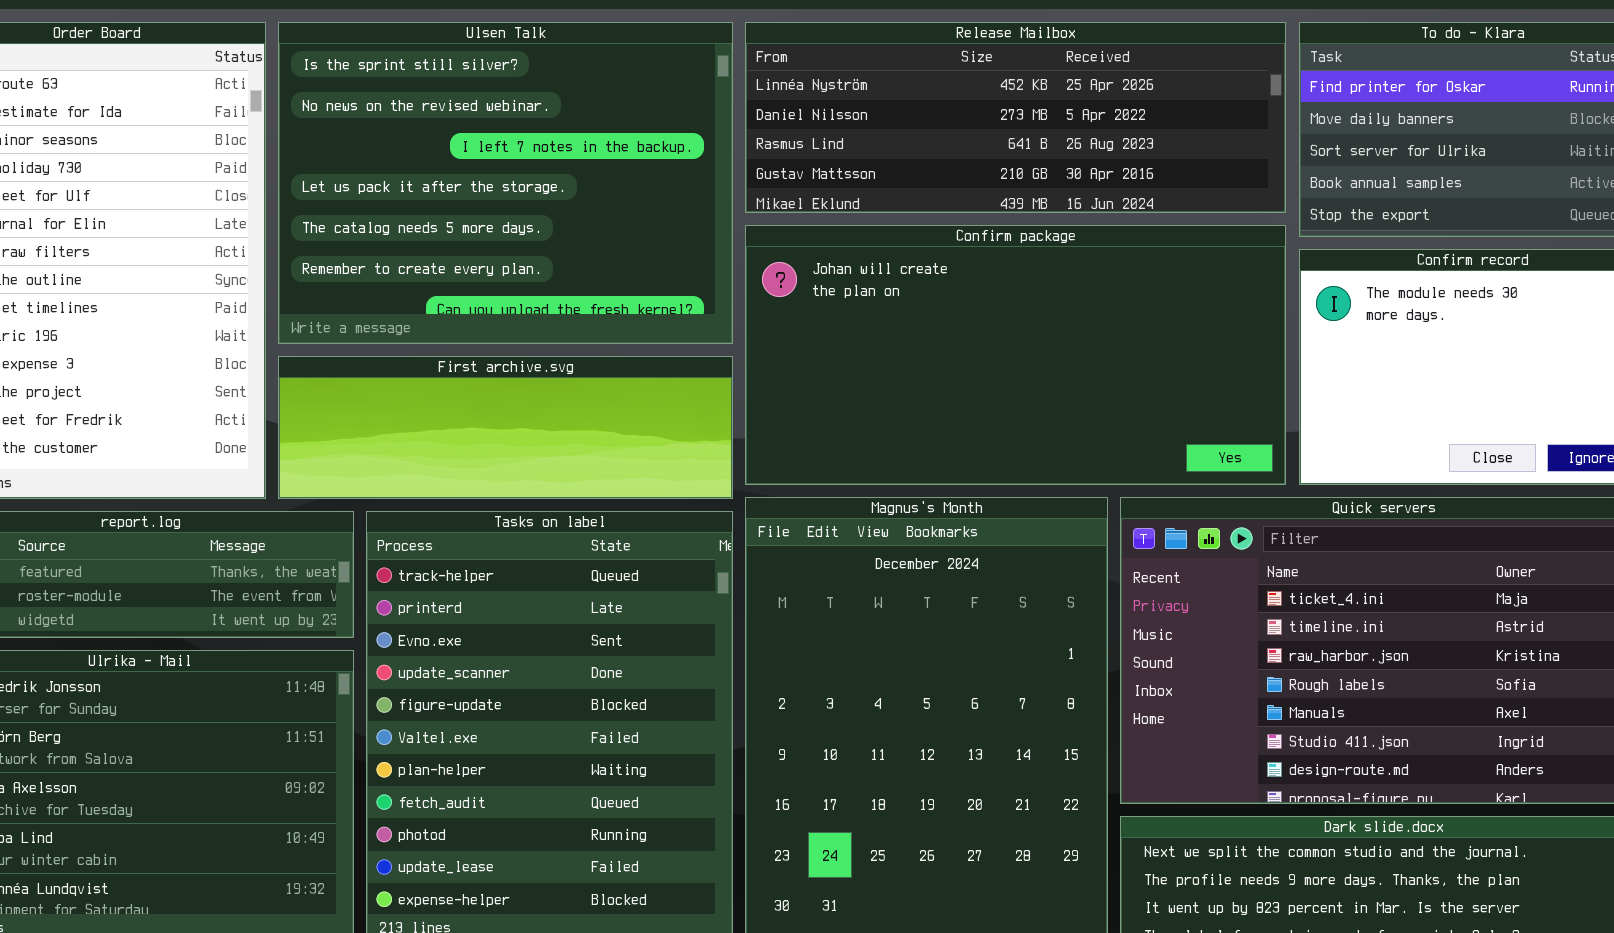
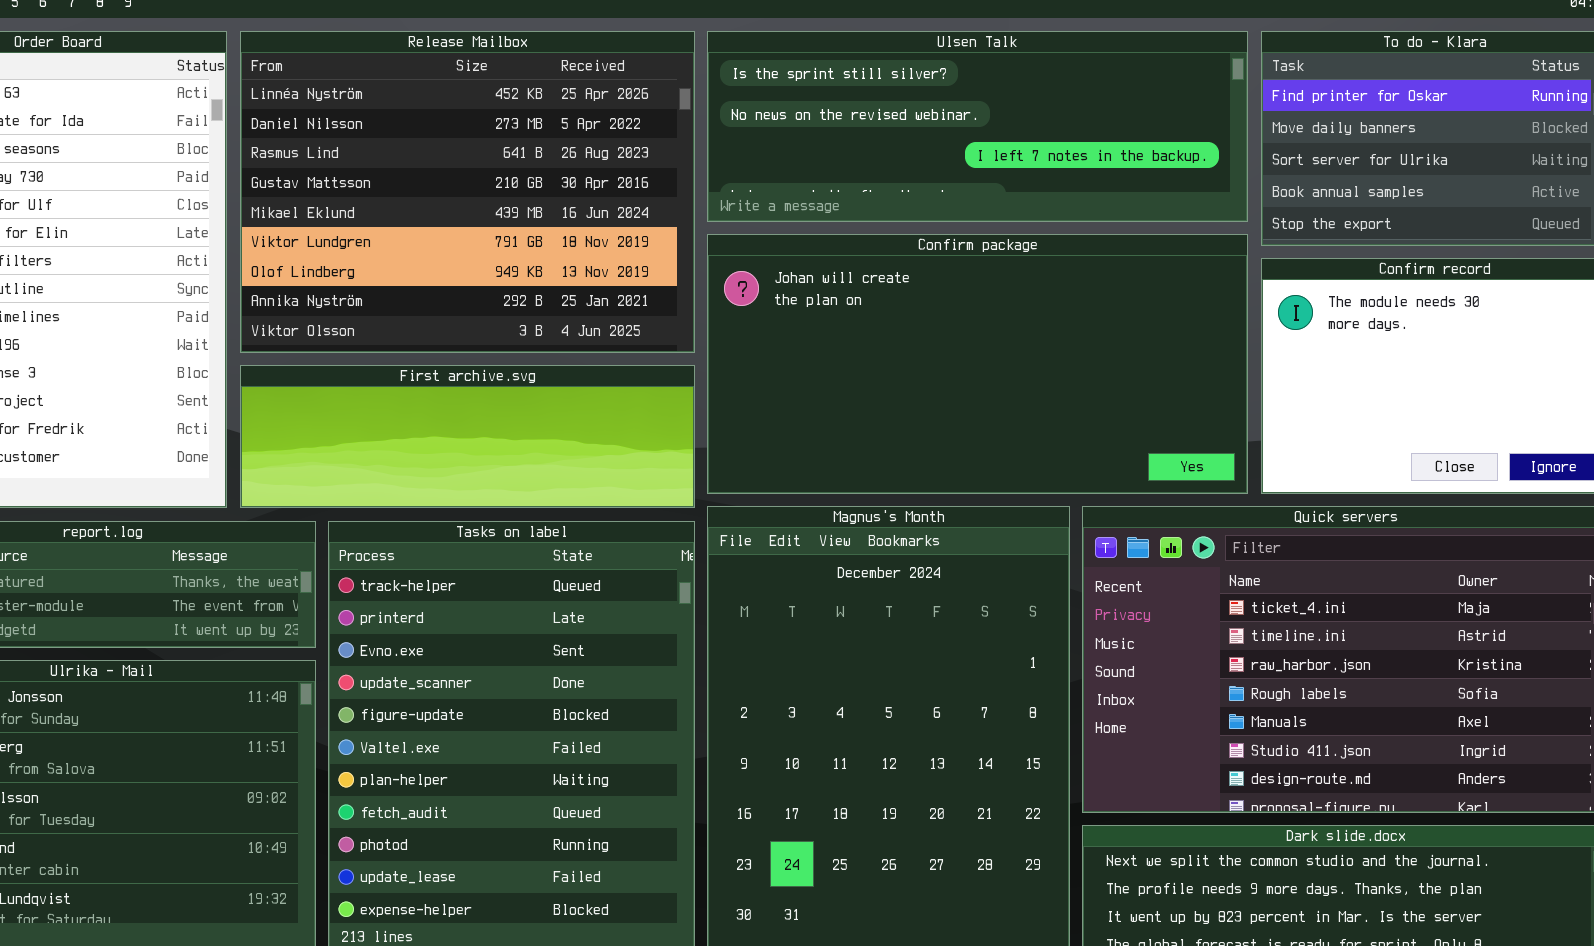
Ulsen Talk: [278,22,733,344] -> [707,31,1248,222], moved, resized
Release Mailbox: [745,22,1286,213] -> [240,31,695,353], moved, resized

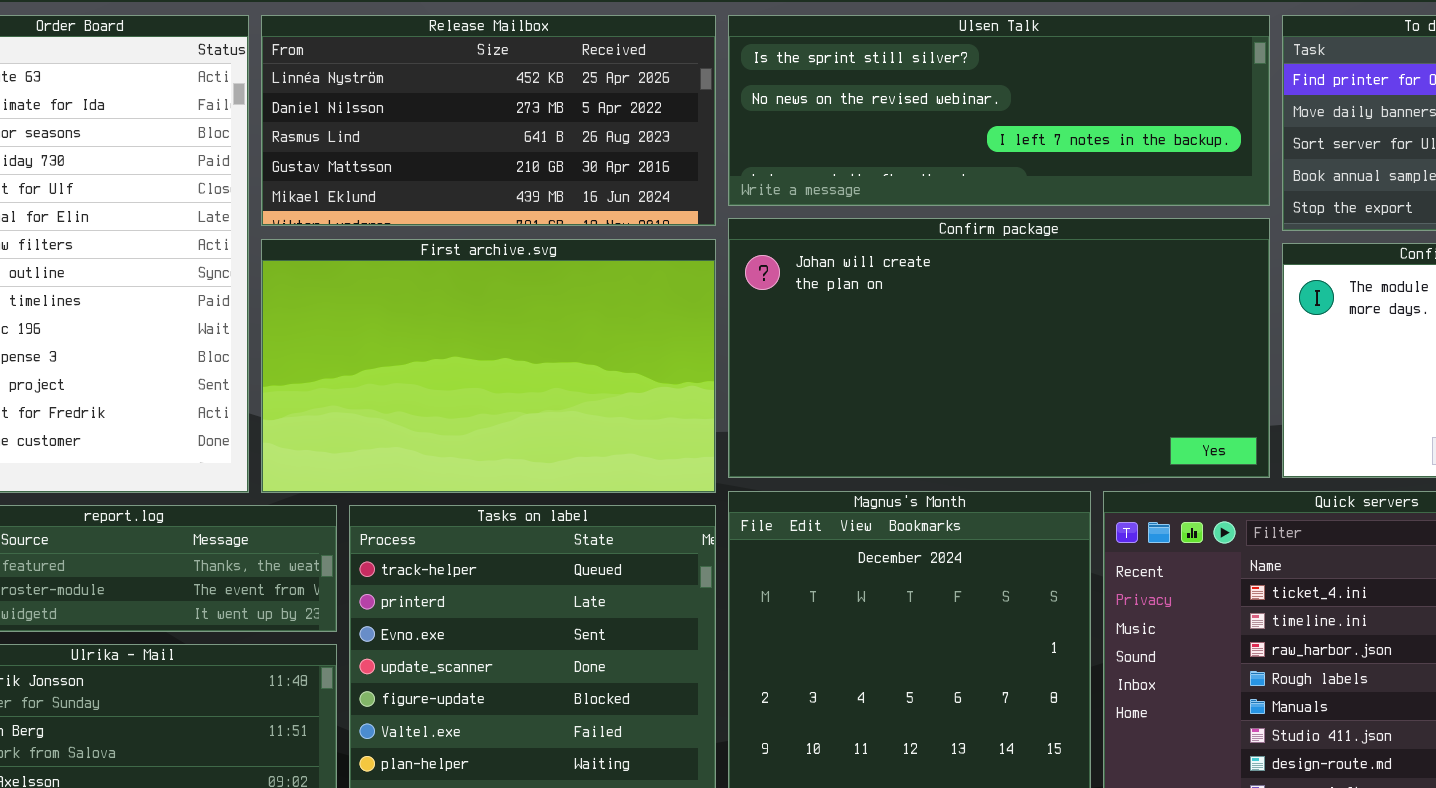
Release Mailbox: [240,31,695,353] -> [261,15,716,226], resized
First archive.svg: [240,365,695,508] -> [261,239,716,493], resized

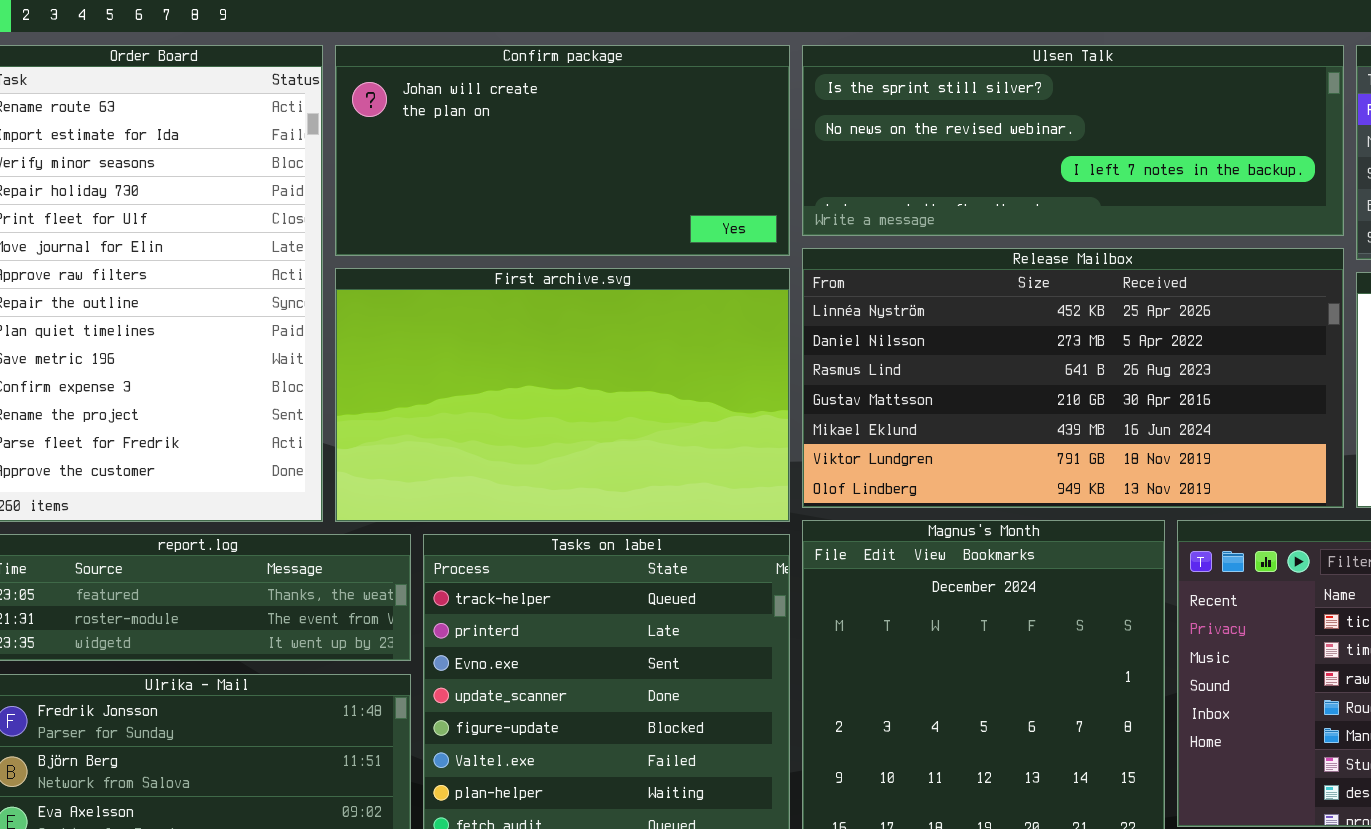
Release Mailbox: [261,15,716,226] -> [802,248,1344,508], moved, resized
Confirm package: [728,218,1270,478] -> [335,45,790,256], moved, resized

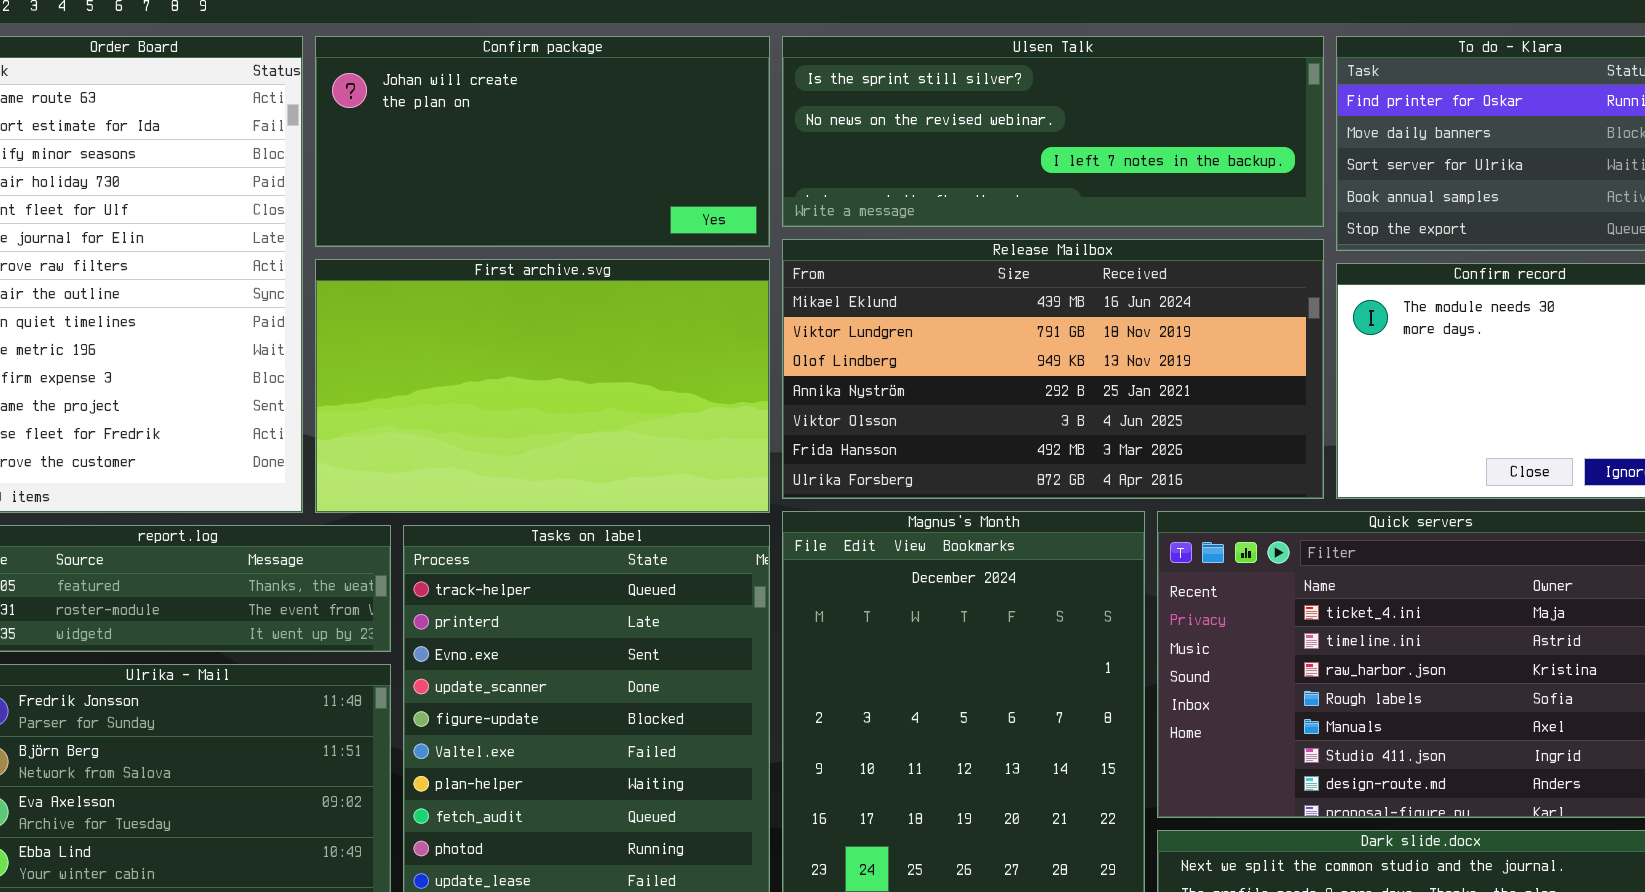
Release Mailbox: [802,248,1344,508] -> [782,239,1324,499], scrolled down 4 rows

